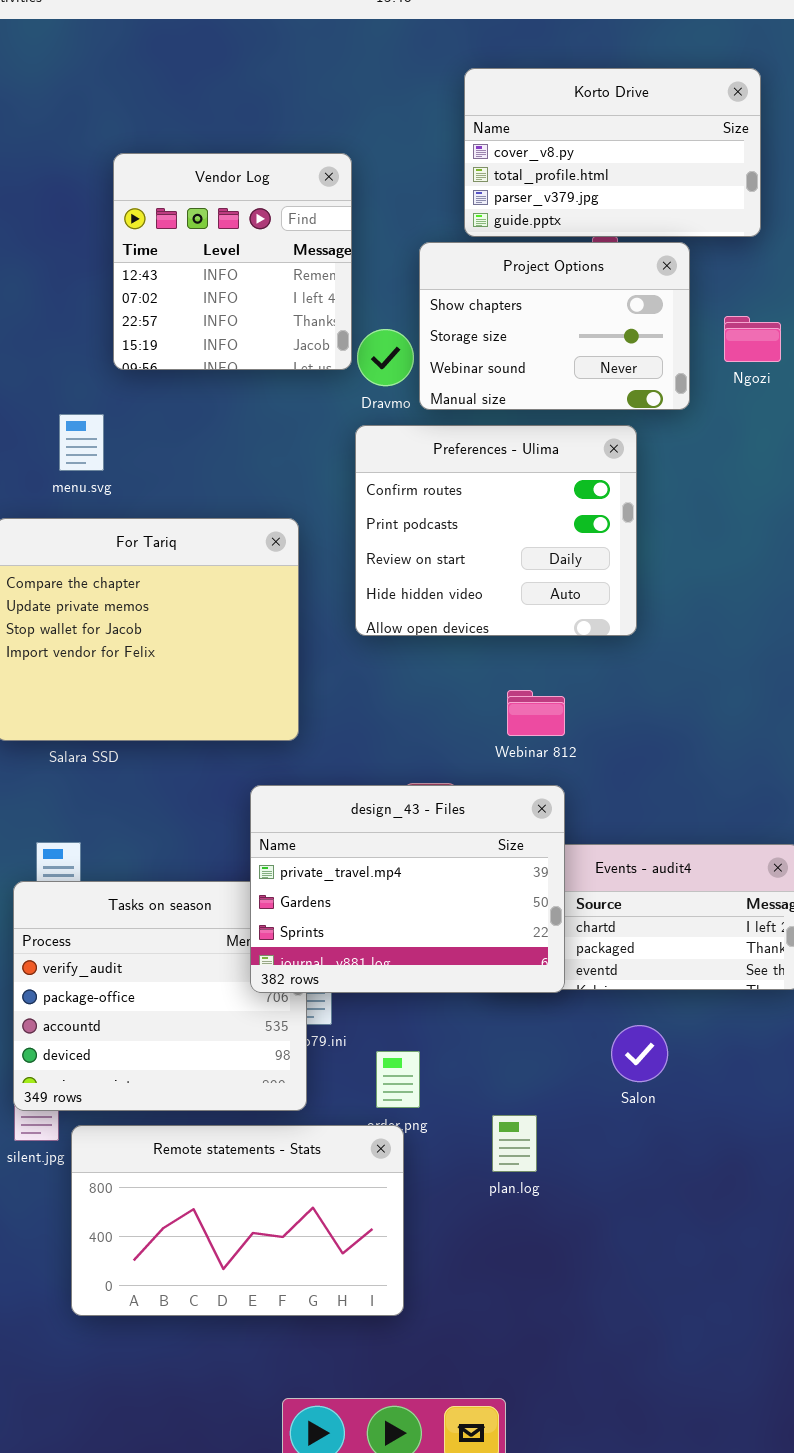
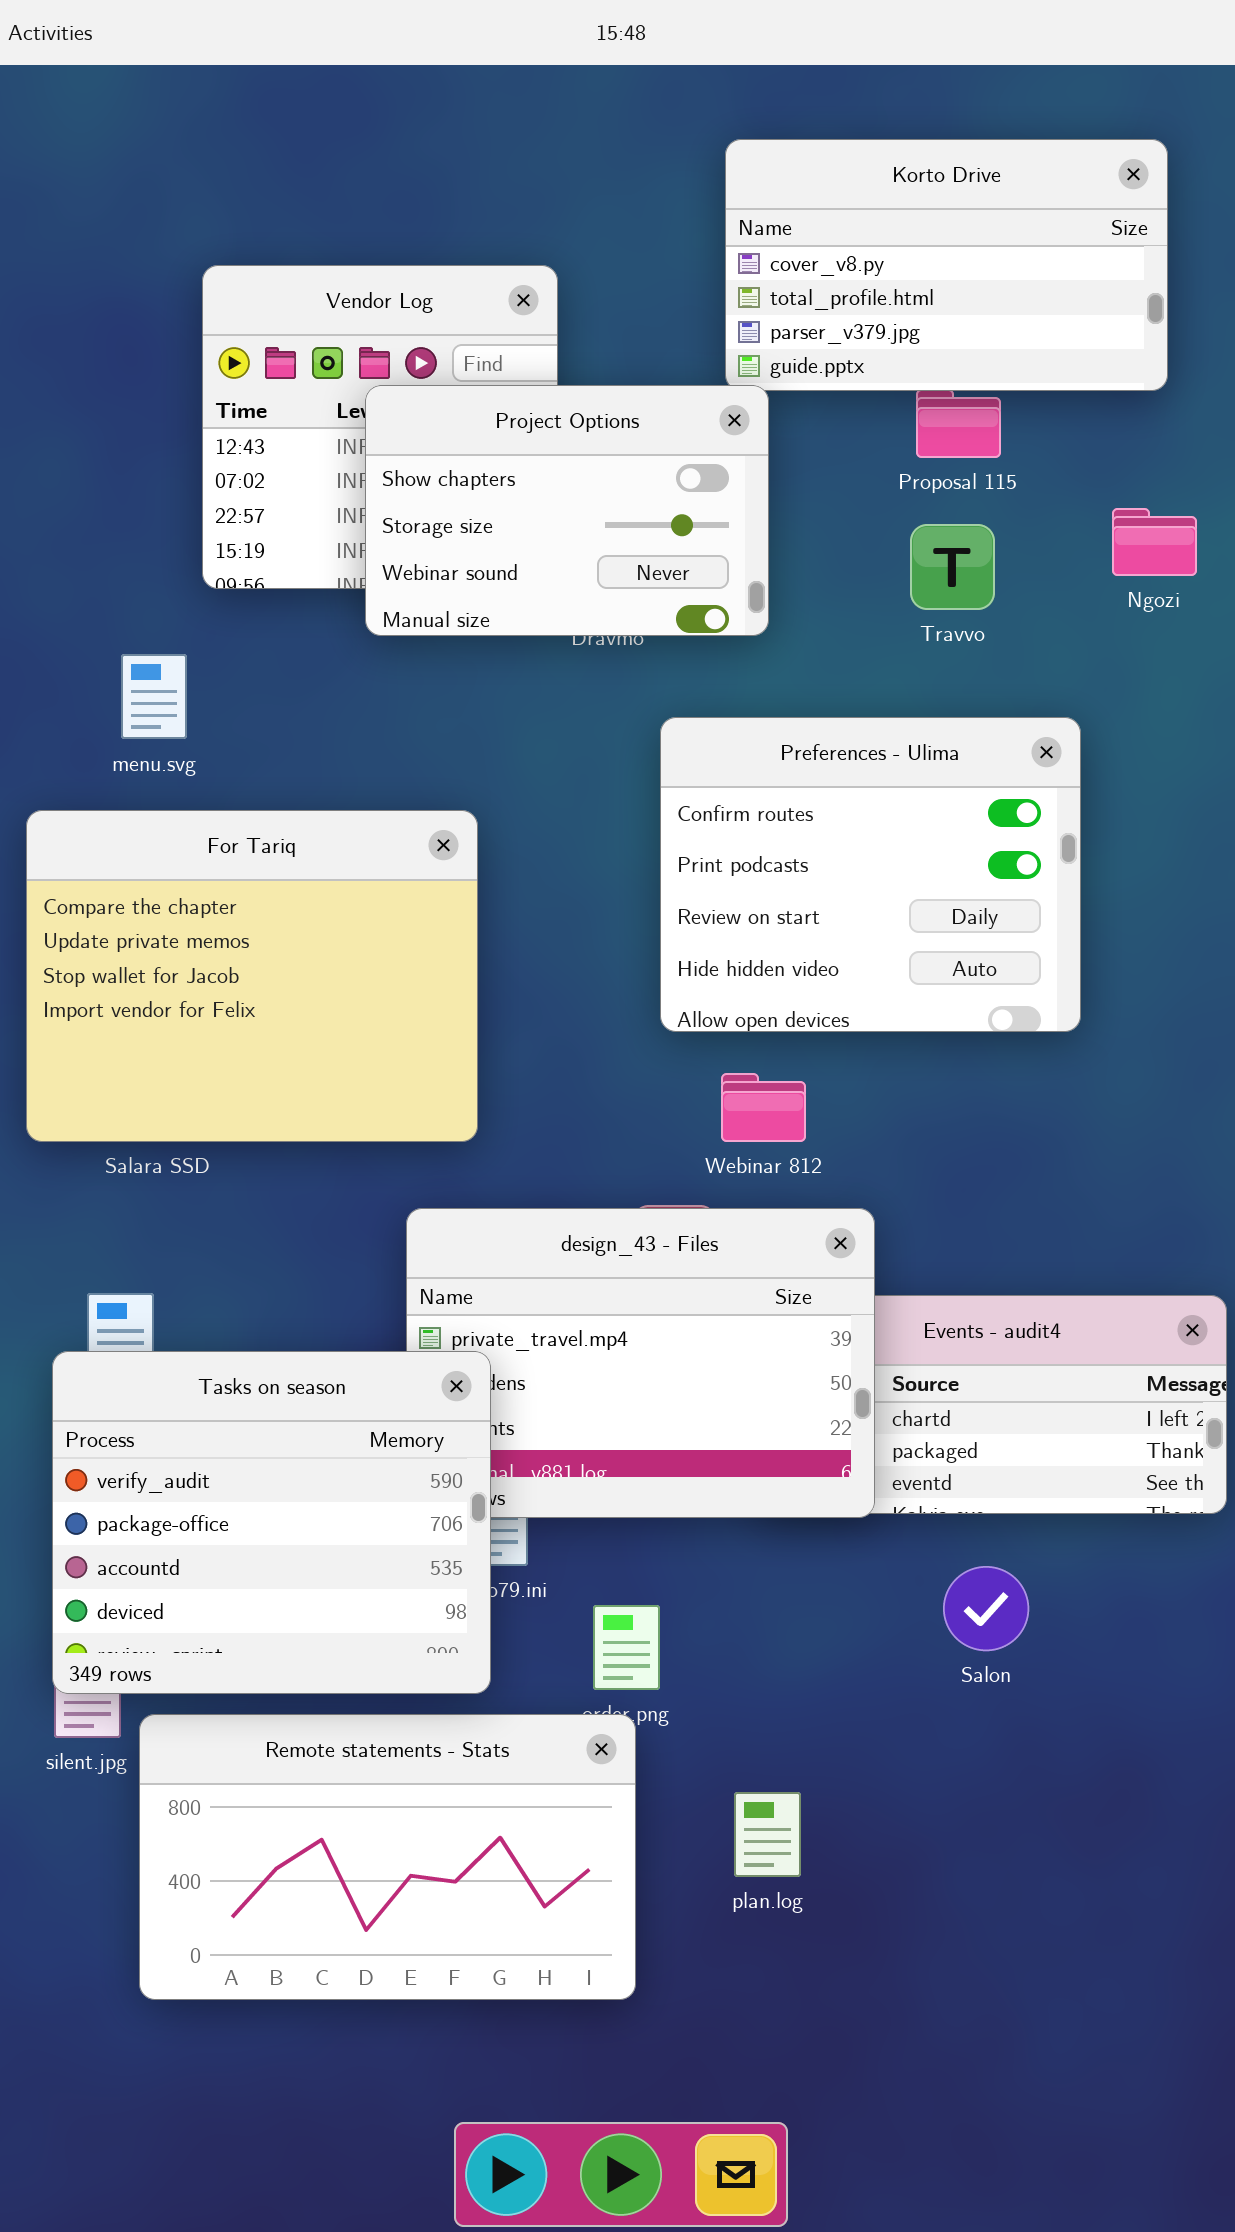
Project Options: [419,242,690,410] -> [365,385,769,636], moved
Preferences - Ulima: [355,425,637,636] -> [660,717,1081,1032], moved
Webinar 812: [507,690,565,736] -> [721,1073,806,1142], moved
Tasks on season: [13,881,307,1111] -> [52,1351,491,1694], raised
plan.log: [492,1115,537,1172] -> [734,1792,801,1877], moved

